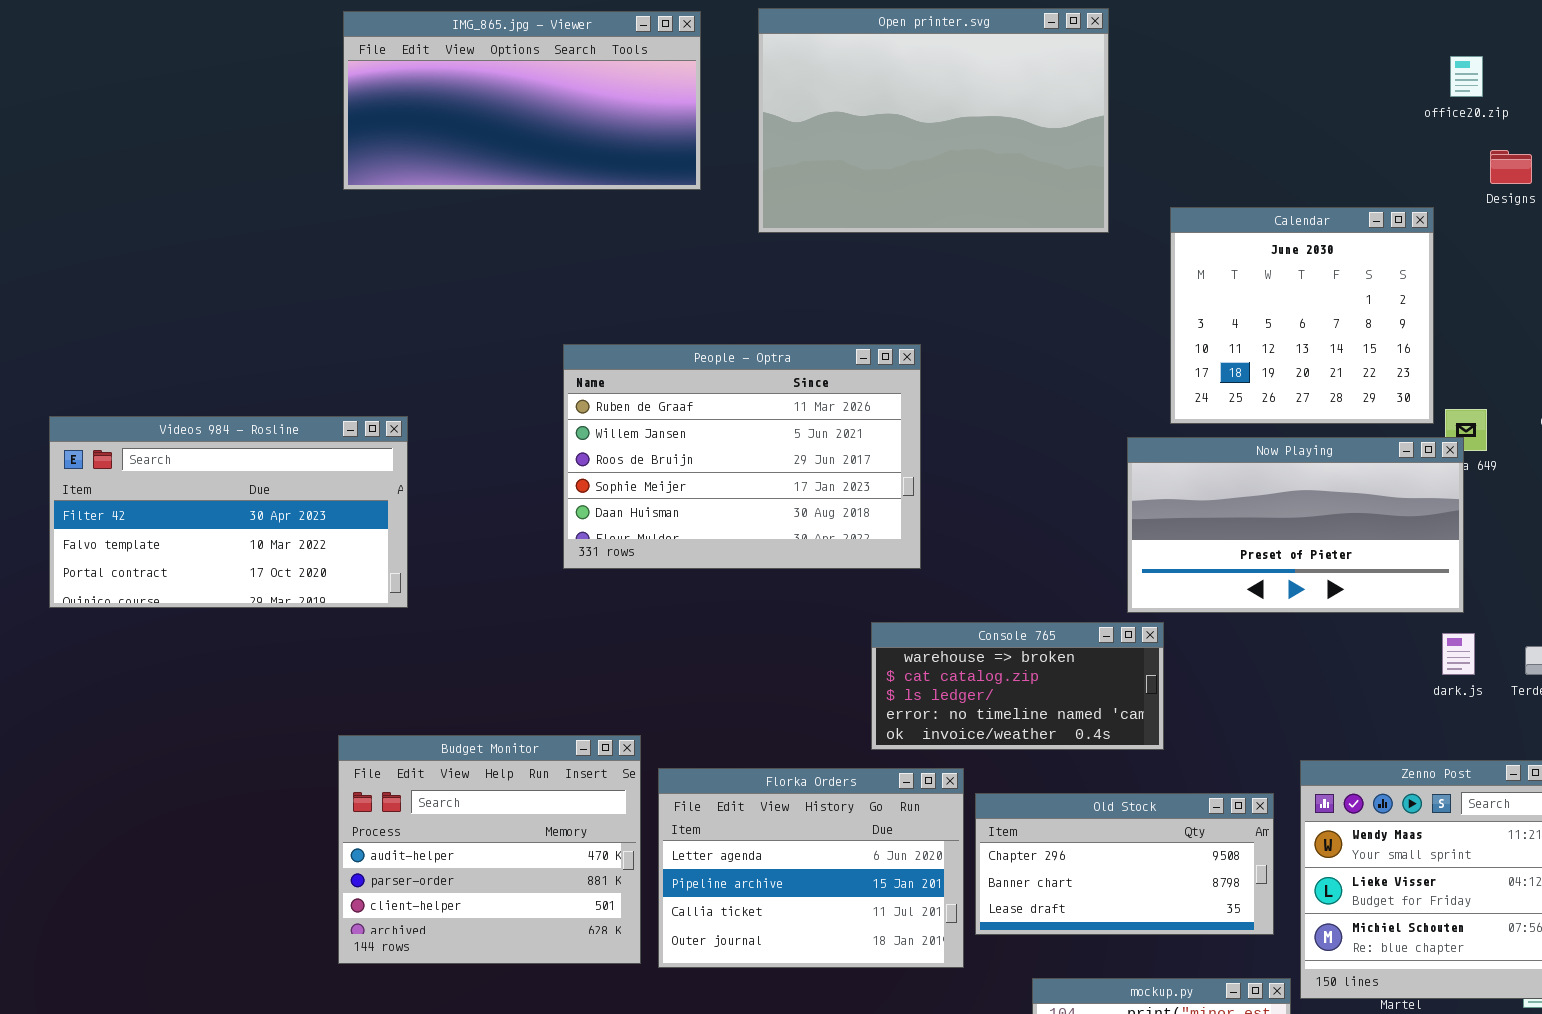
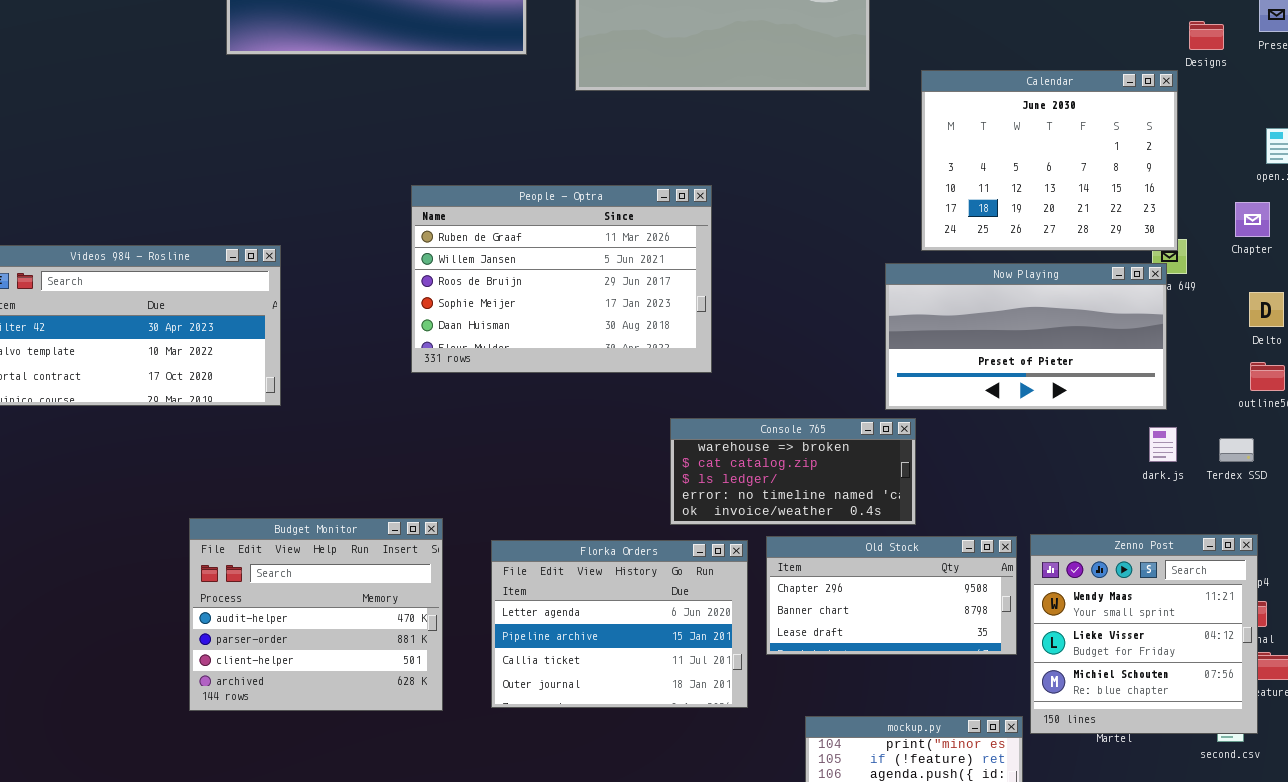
Calendar: [1170,207,1434,424] -> [921,70,1178,251], resized
Budget Monitor: [338,735,641,964] -> [189,518,443,711], moved
Old Stock: [975,793,1274,935] -> [766,536,1017,655], moved

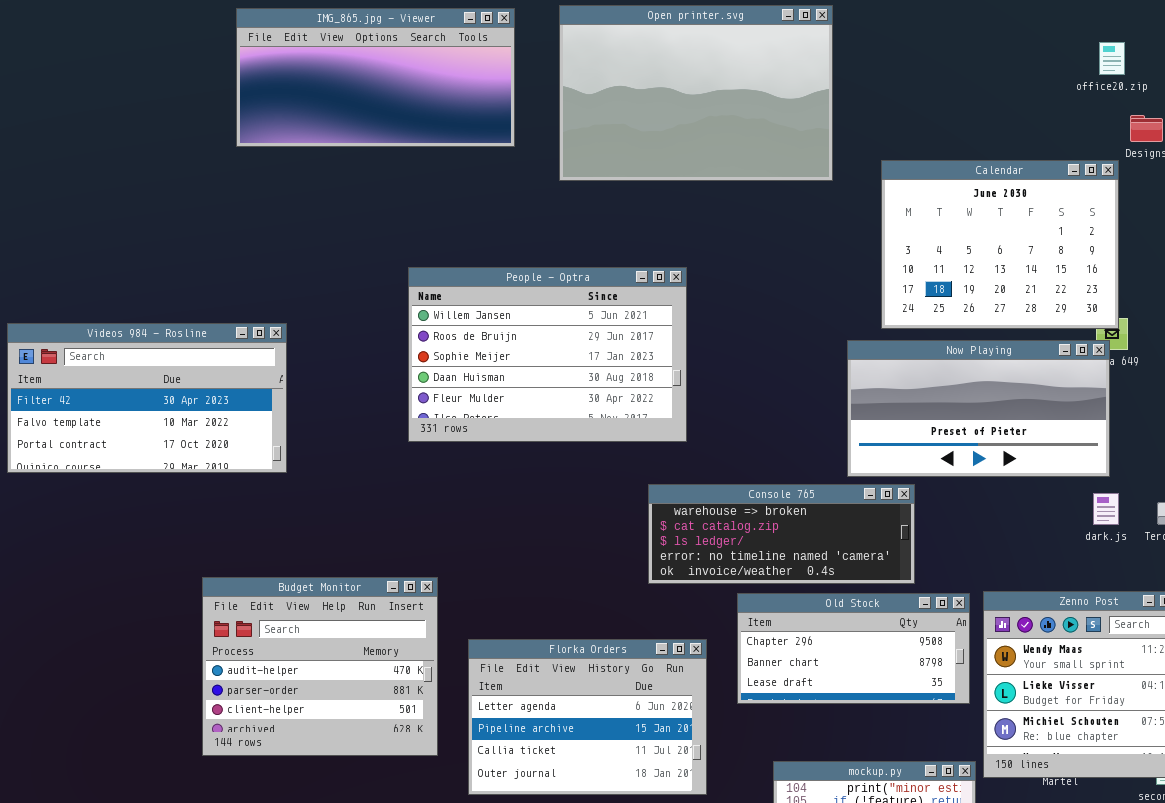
People - Optra: [411,185,712,373] -> [408,267,687,442], scrolled down 1 row
Console 765: [670,418,916,525] -> [648,484,915,584], resized
Florka Orders: [491,540,748,708] -> [468,639,707,795], moved

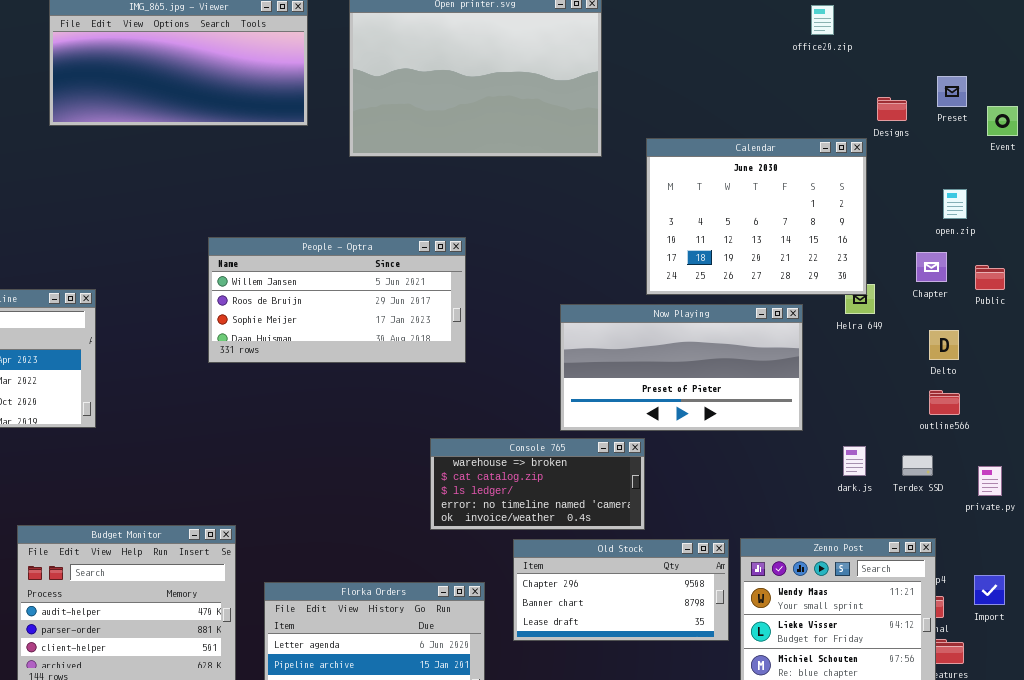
office20.zip: [1099,42,1125,75] -> [811,5,834,35], moved
People - Optra: [408,267,687,442] -> [208,237,466,363], resized
Now Playing: [847,340,1110,477] -> [560,304,803,431], moved
Console 765: [648,484,915,584] -> [430,438,645,530], resized

